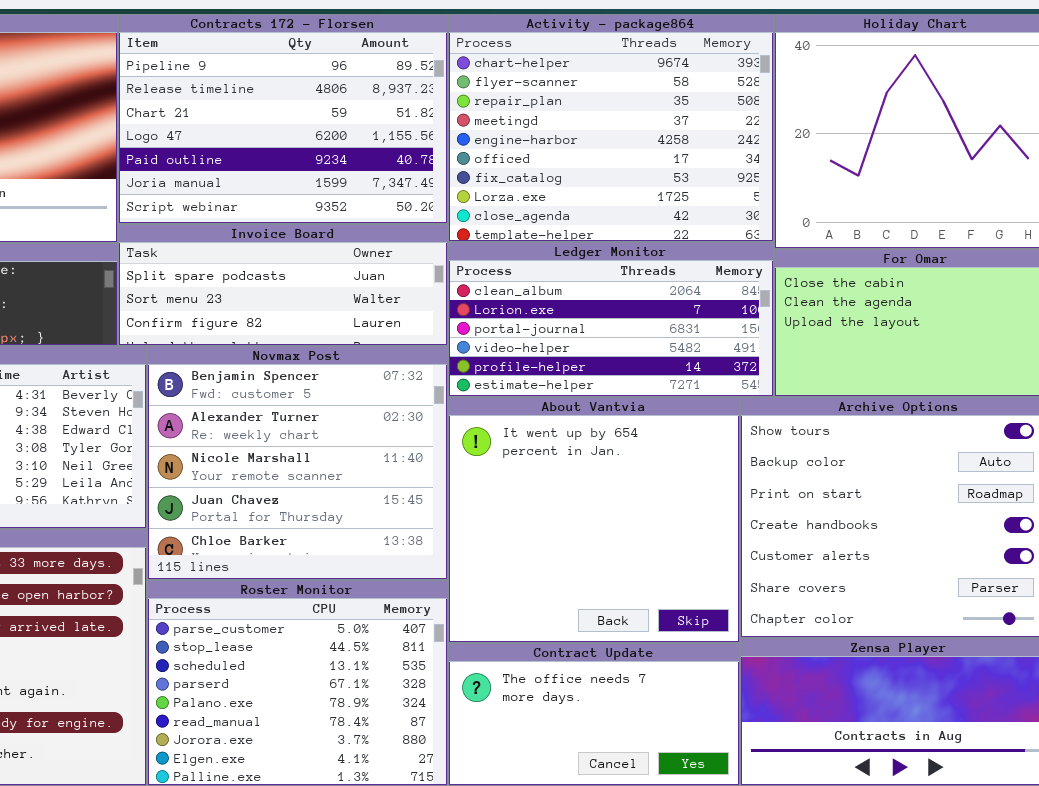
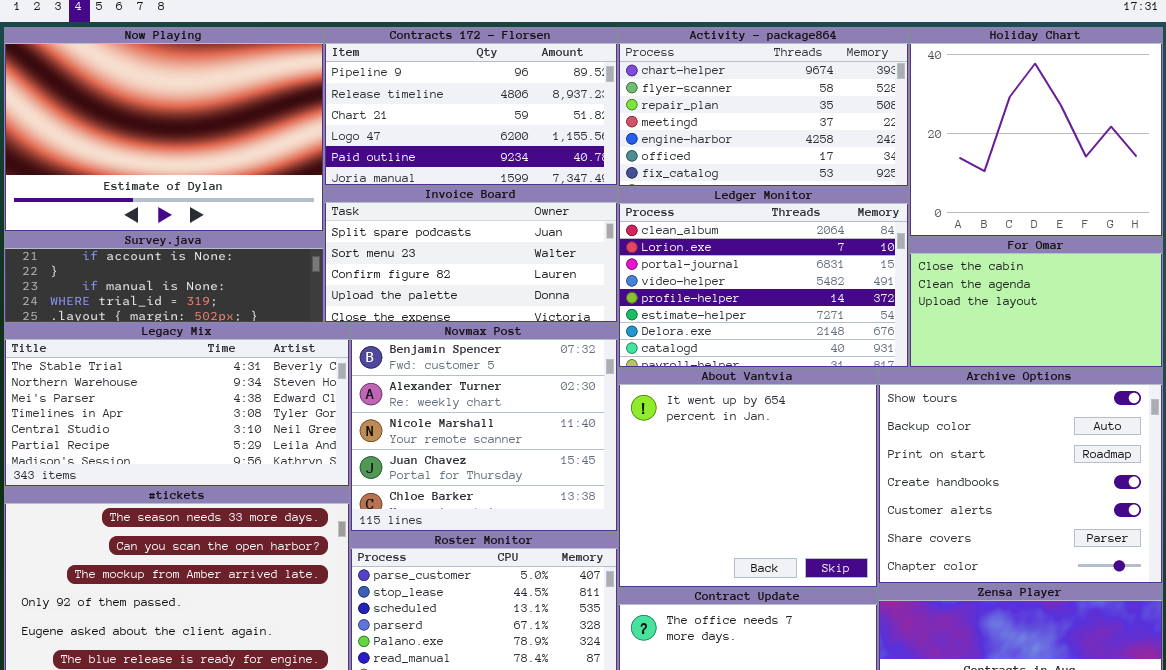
Contracts 172 - Florsen: [118,14,448,224] -> [324,27,618,186], resized
Activity - package864: [448,14,774,242] -> [618,27,909,187], resized
Invoice Board: [118,224,448,346] -> [324,186,618,323], resized
Ledger Monitor: [448,242,774,397] -> [618,187,909,368], resized

